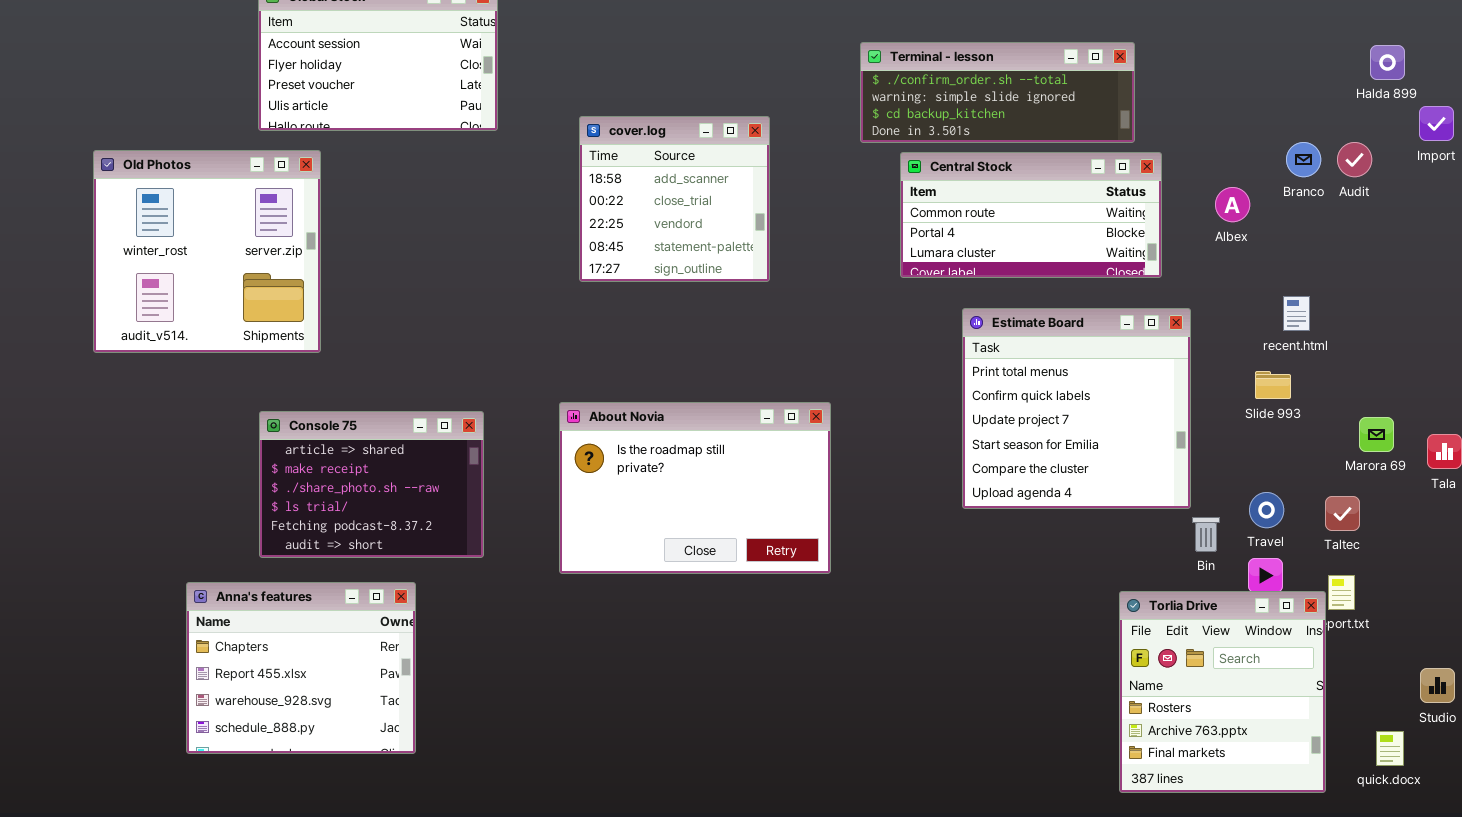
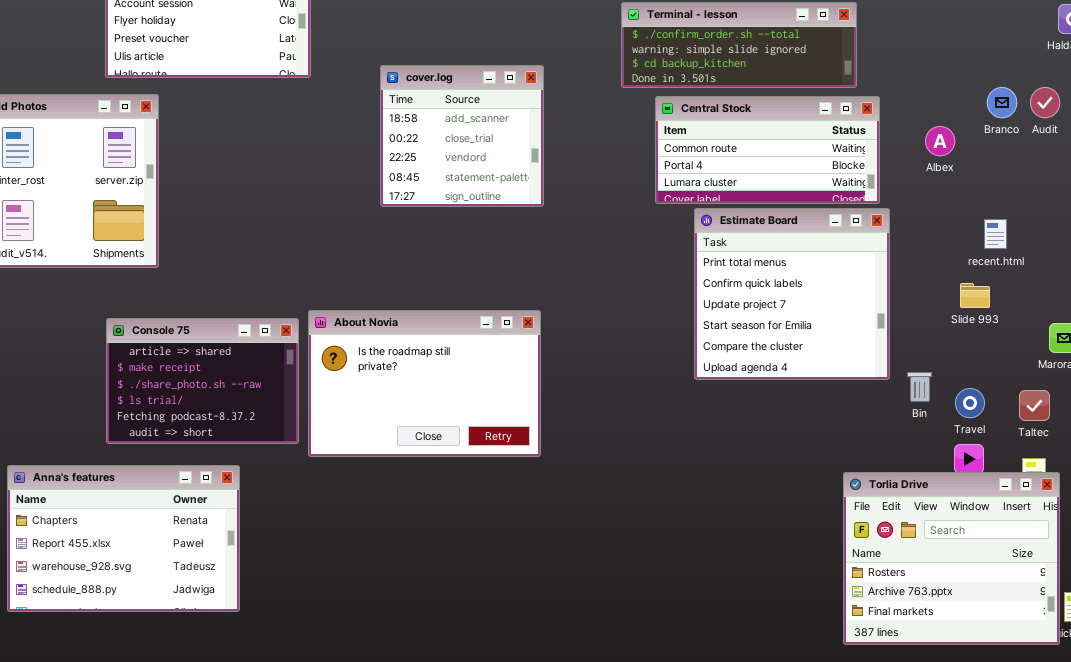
Estimate Board: [962,308,1191,509] -> [694,208,890,380], moved
About Novia: [559,402,831,574] -> [308,310,541,457], moved
Bin: [1192,517,1220,552] -> [907,372,932,402], moved
Anna's features: [186,582,416,754] -> [7,465,240,612], resized
Torlia Drive: [1119,591,1326,793] -> [843,472,1060,645], resized

